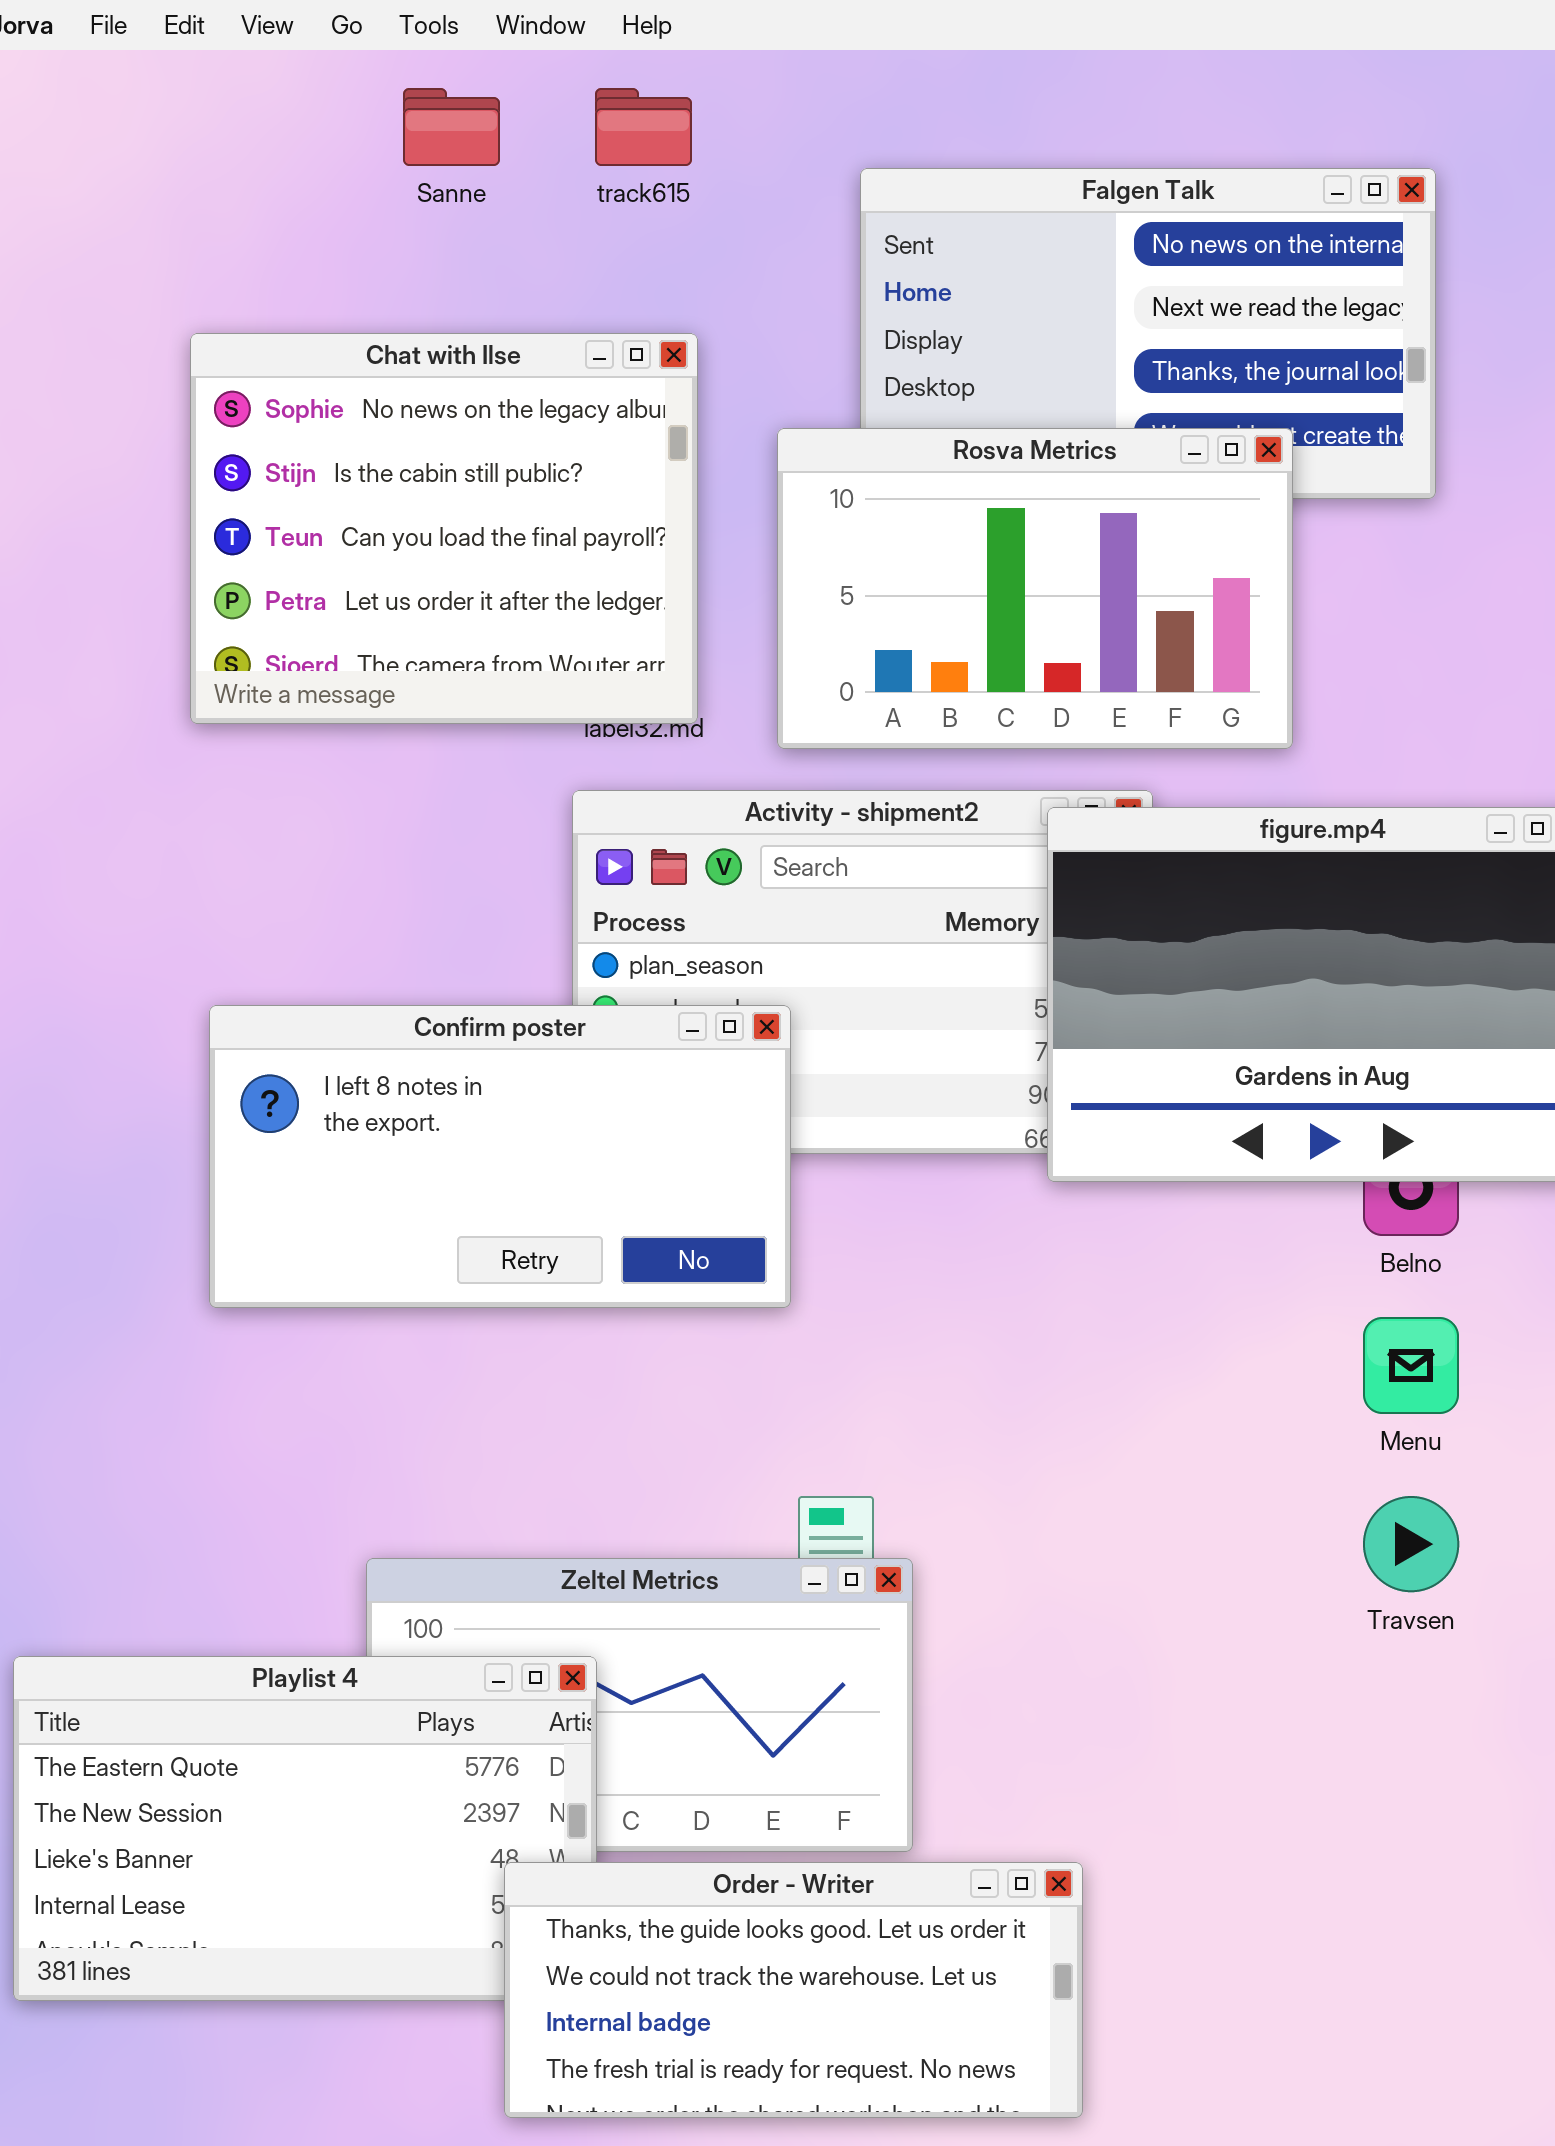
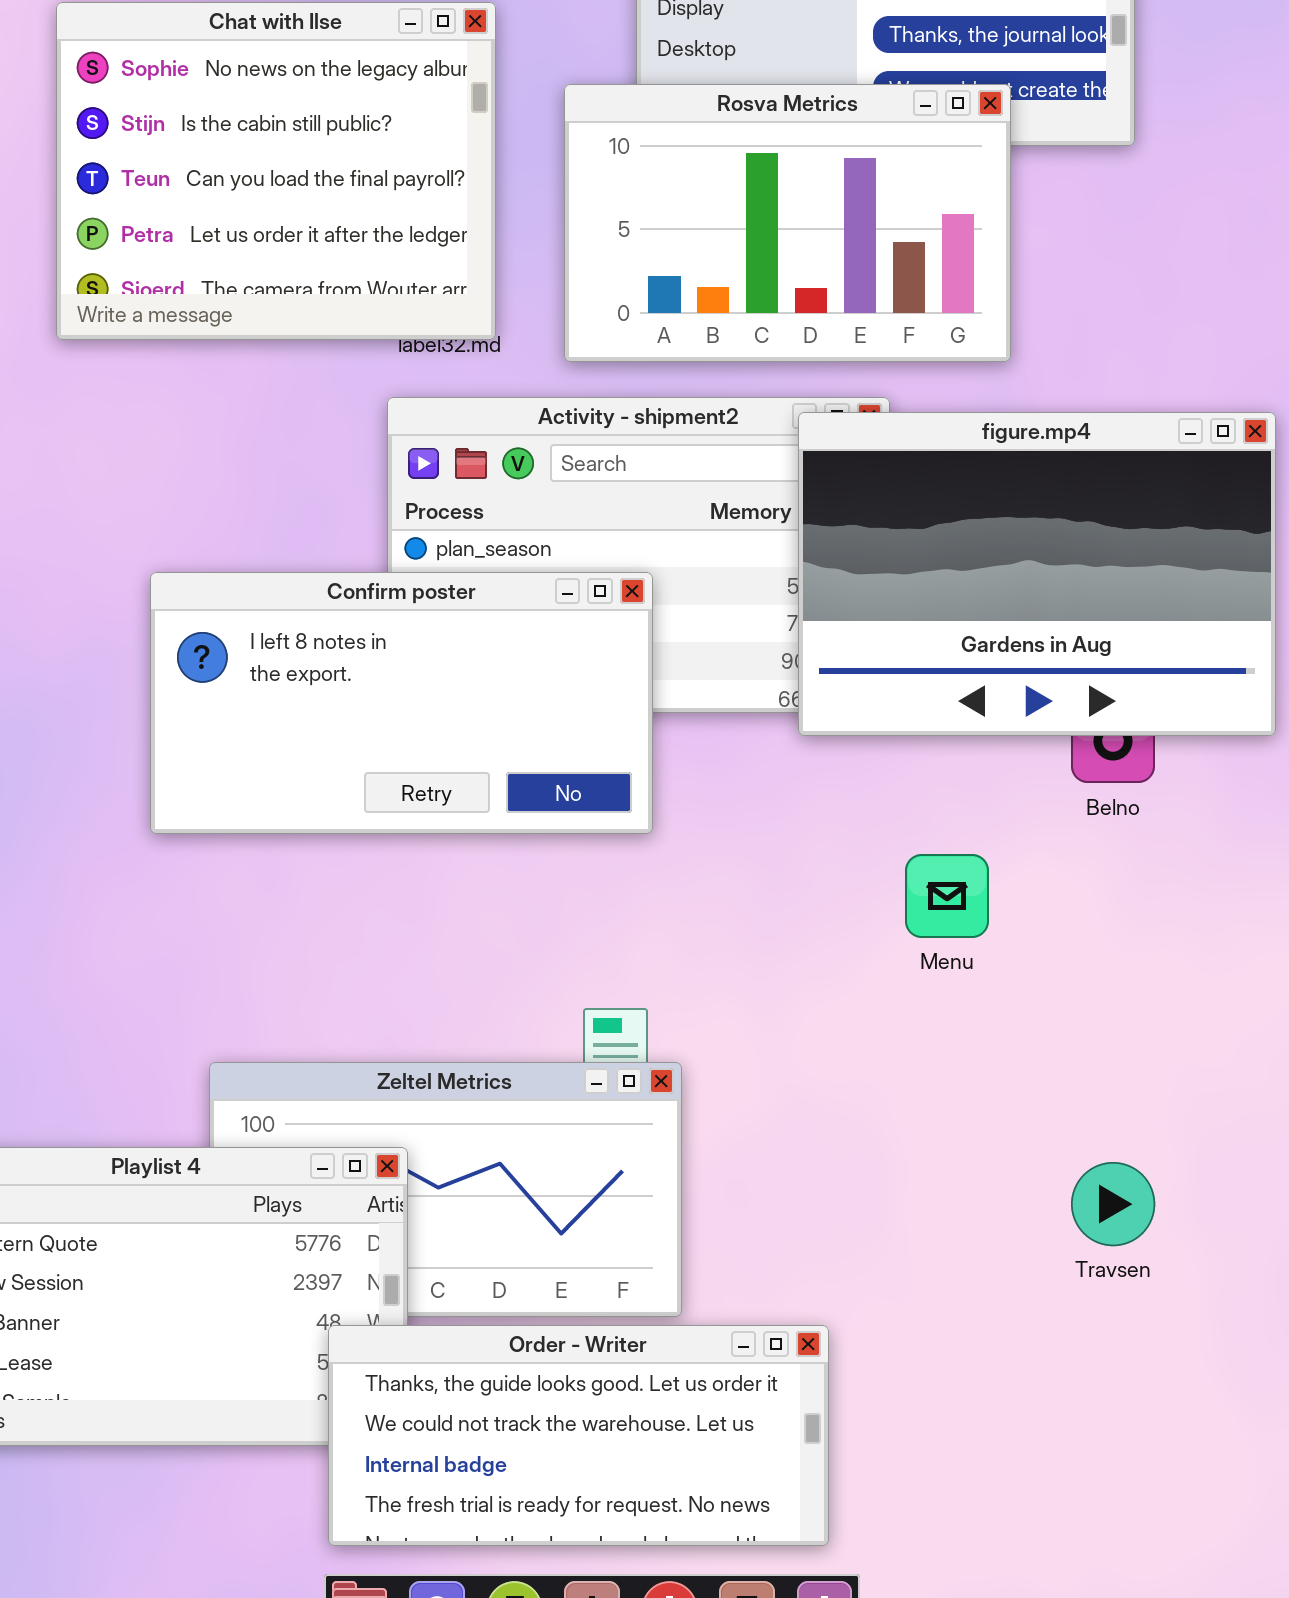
Confirm poster: [209,1005,791,1308] -> [150,572,653,834], moved
Menu: [1363,1317,1459,1414] -> [905,854,989,938], moved
Travsen: [1363,1496,1459,1592] -> [1071,1162,1155,1246], moved

